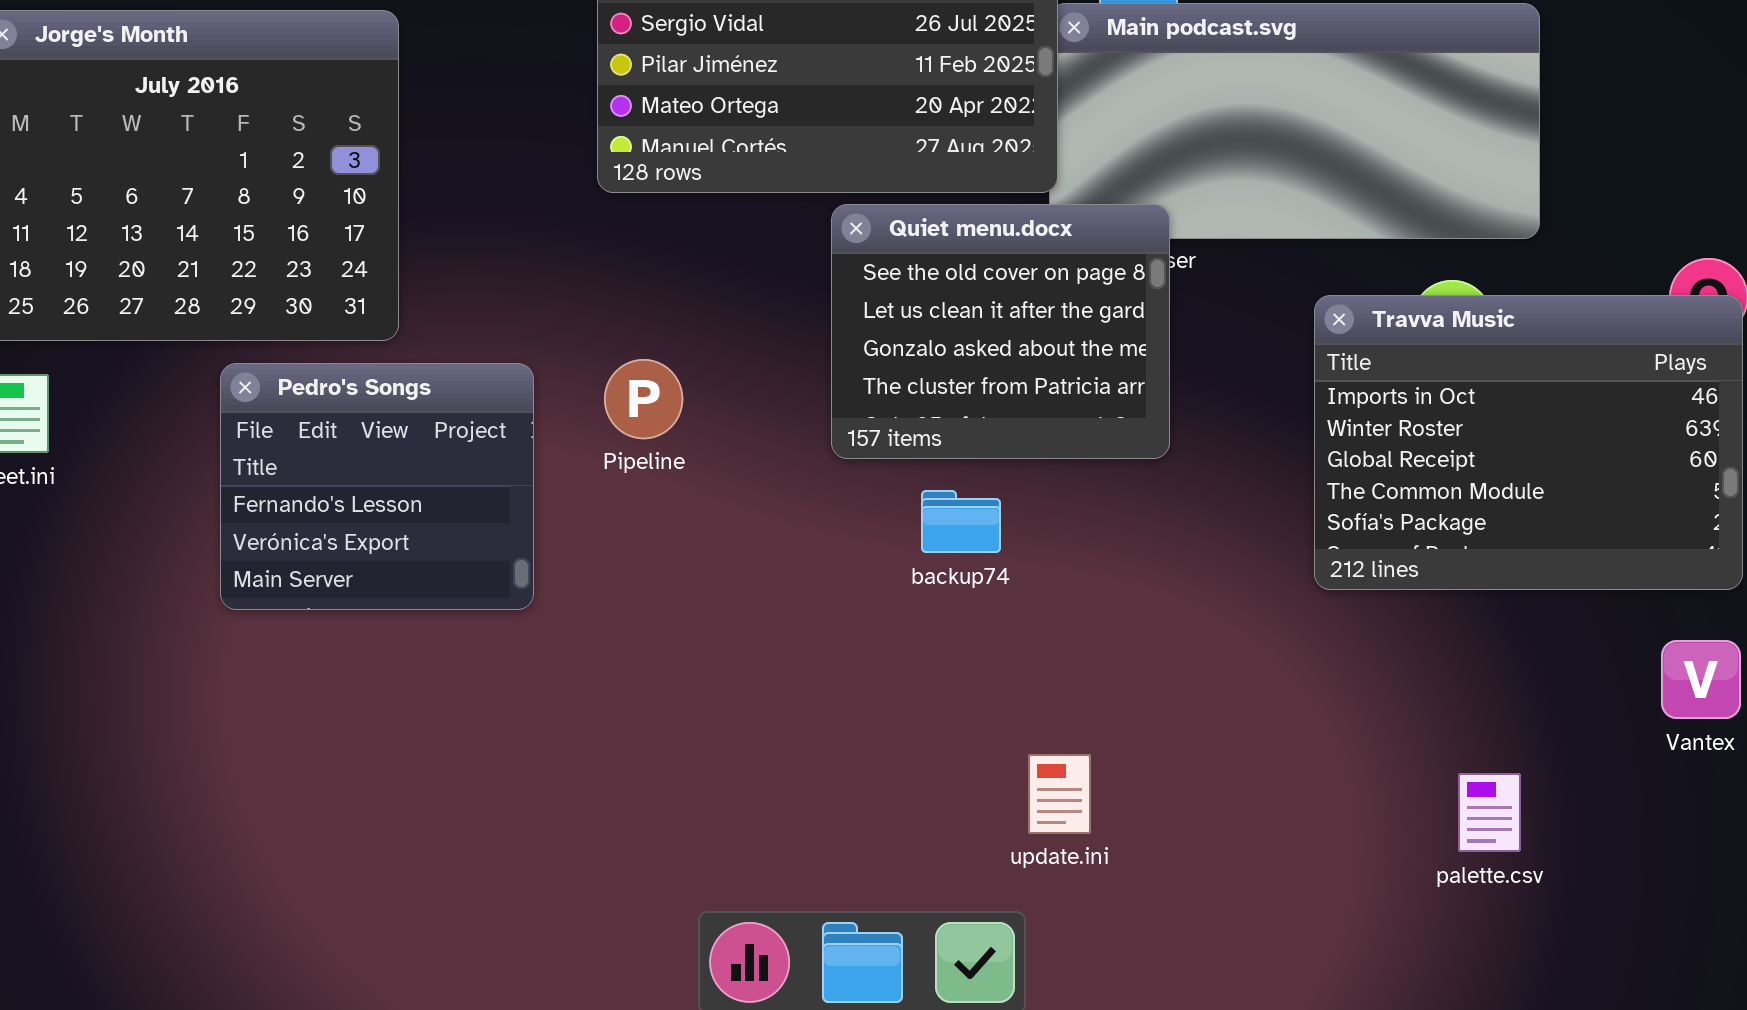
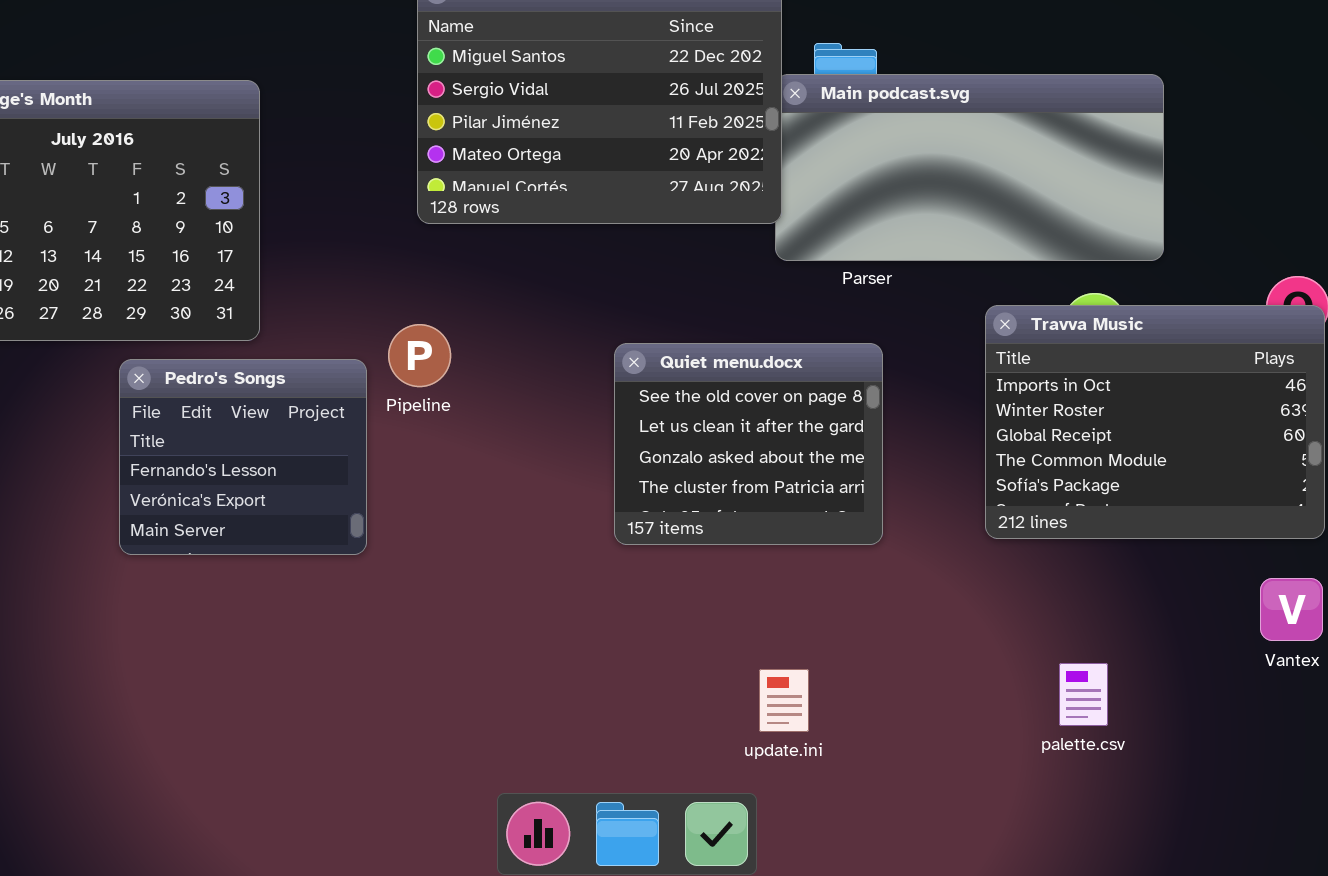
Quiet menu.docx: [831,204,1170,459] -> [614,343,883,545], moved
Pipeline: [604,359,683,439] -> [388,324,451,387], moved
palette.csv: [1458,773,1521,852] -> [1059,663,1108,726], moved

